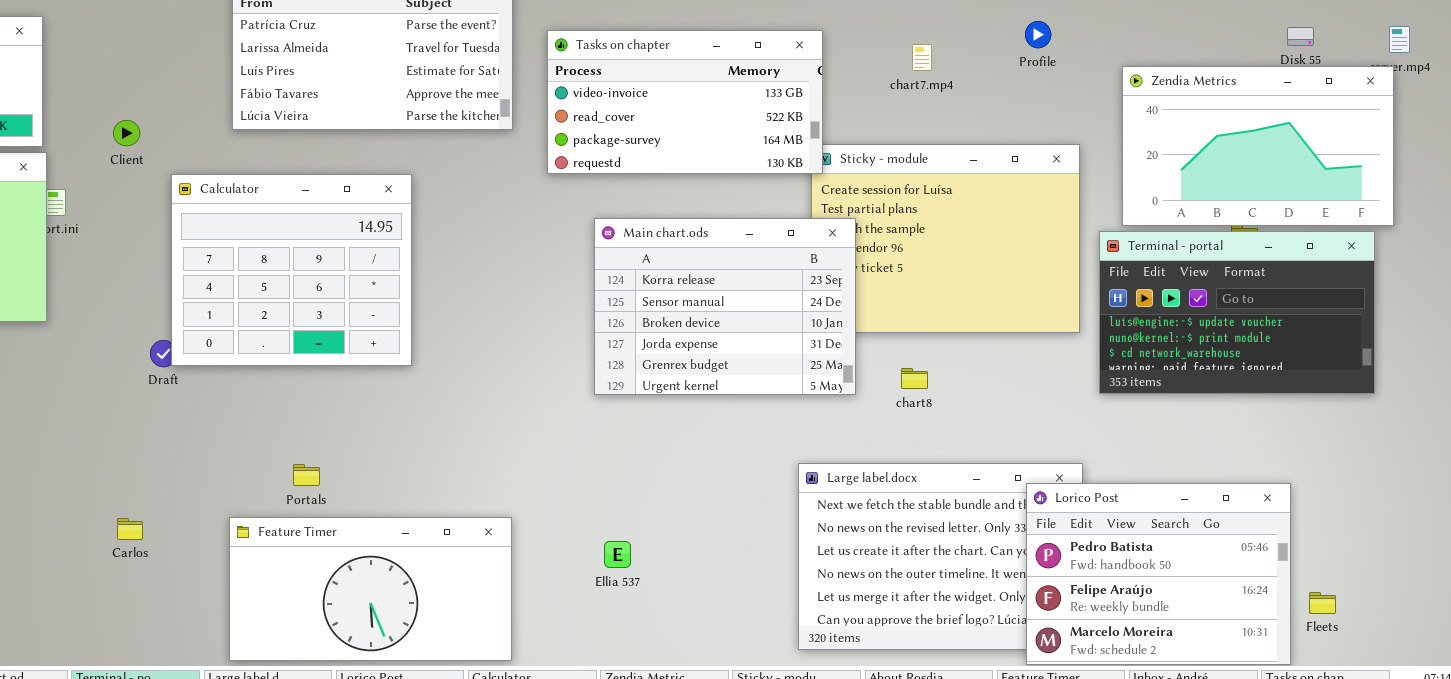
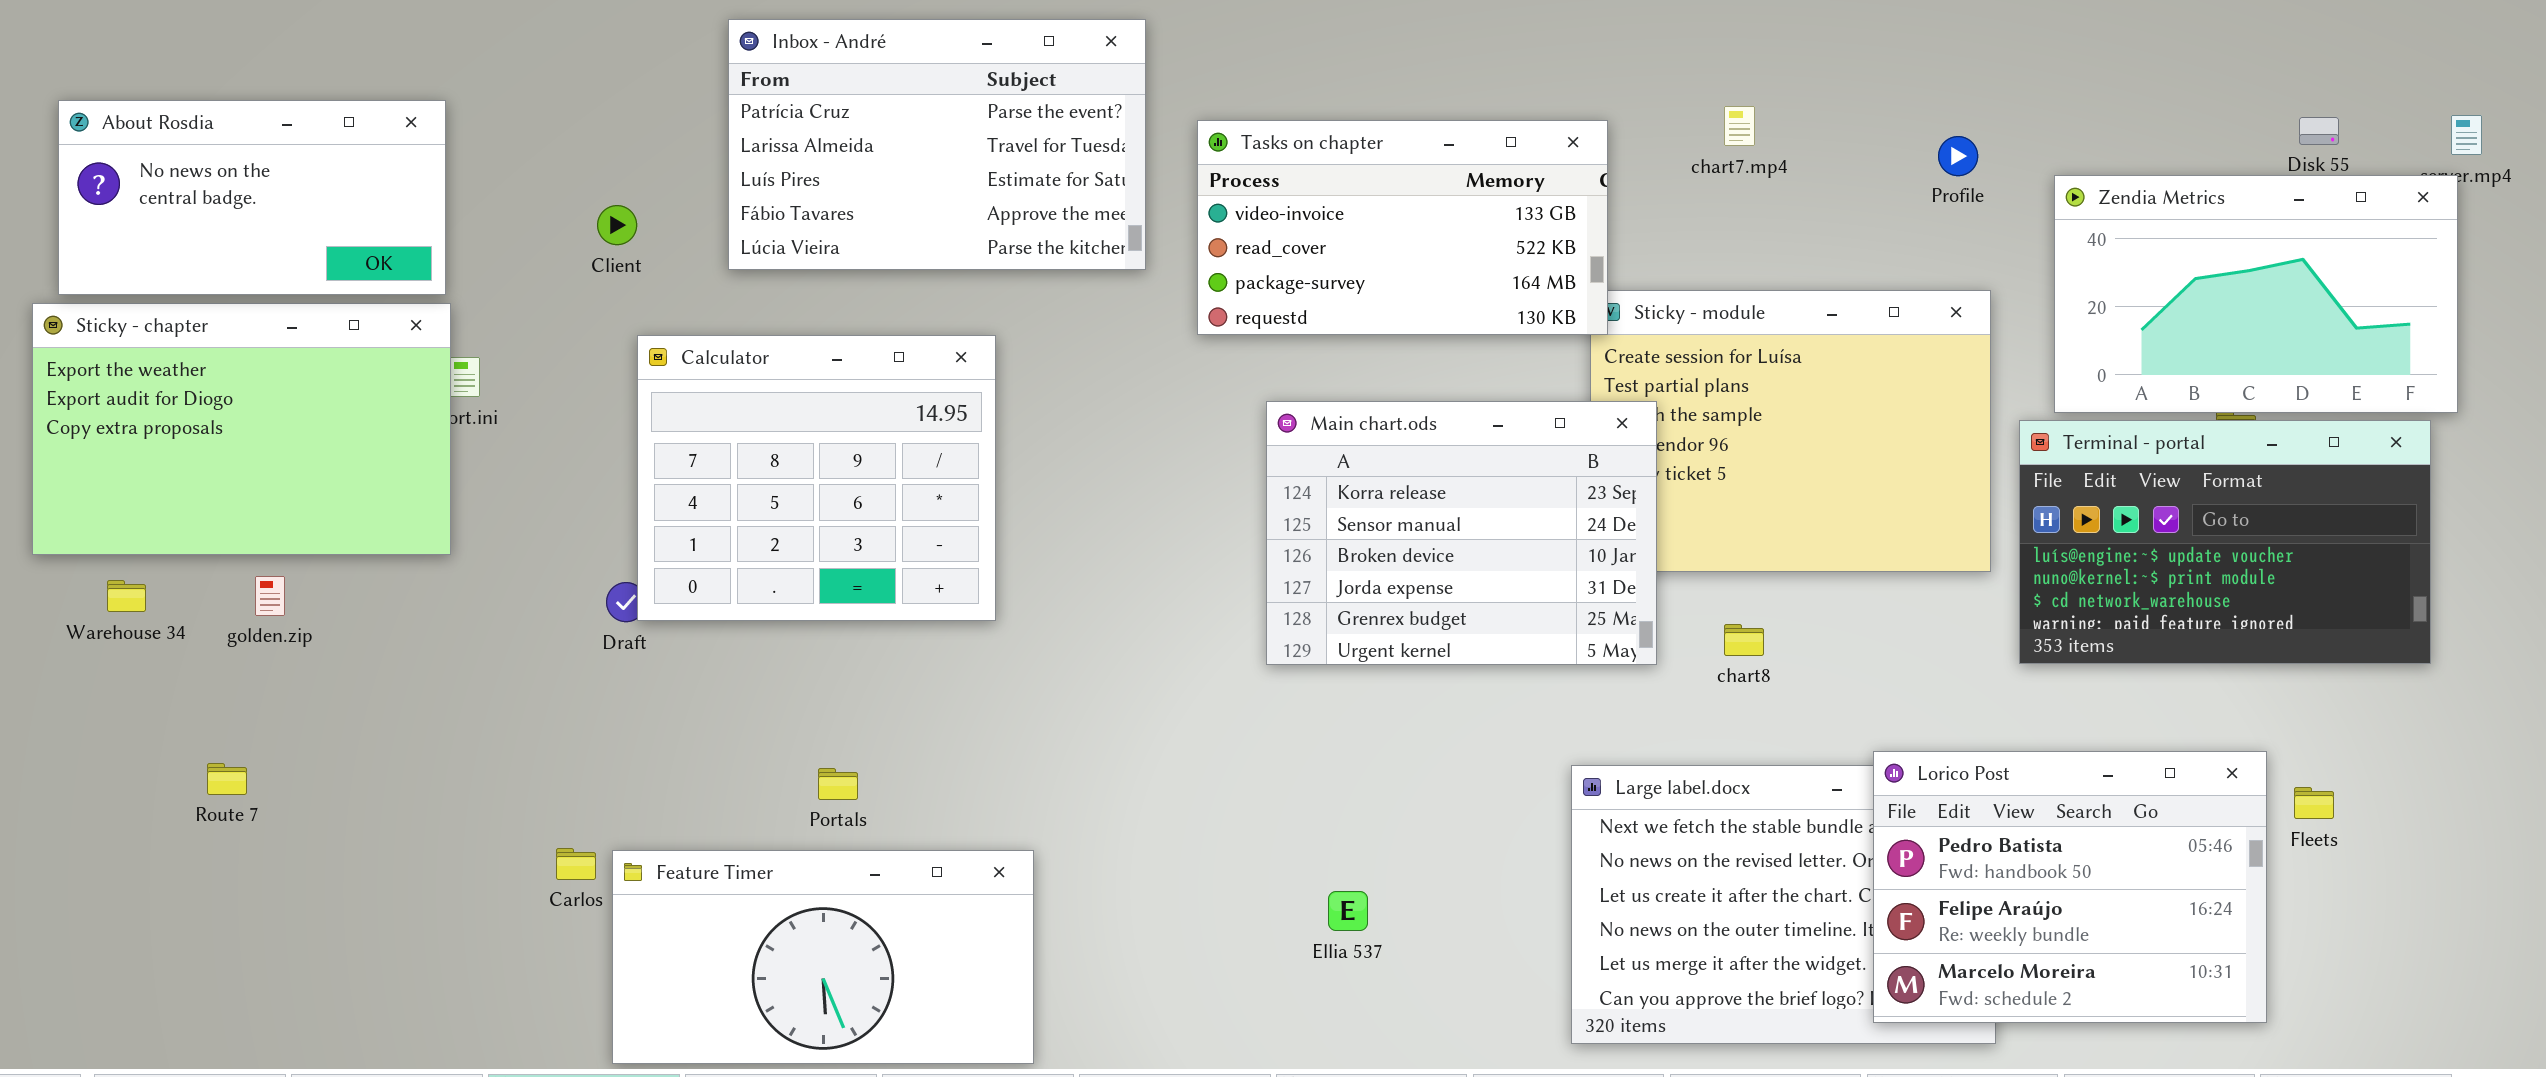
Profile: [1025,21,1051,48] -> [1938,136,1978,176], moved
chart7.mp4: [912,44,932,71] -> [1724,106,1755,146], moved
Client: [113,120,140,146] -> [597,205,637,245], moved
Lorico Post: [1026,483,1291,665] -> [1873,751,2267,1023], moved
Feature Timer: [229,517,512,661] -> [612,850,1034,1064], moved
Ellia 537: [604,541,631,568] -> [1328,891,1368,931], moved
Fleets: [1309,592,1336,614] -> [2294,787,2334,819], moved

